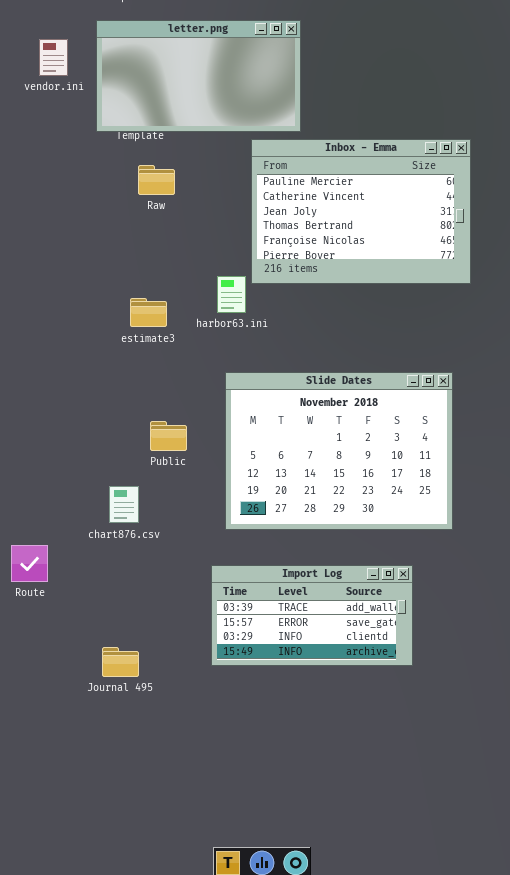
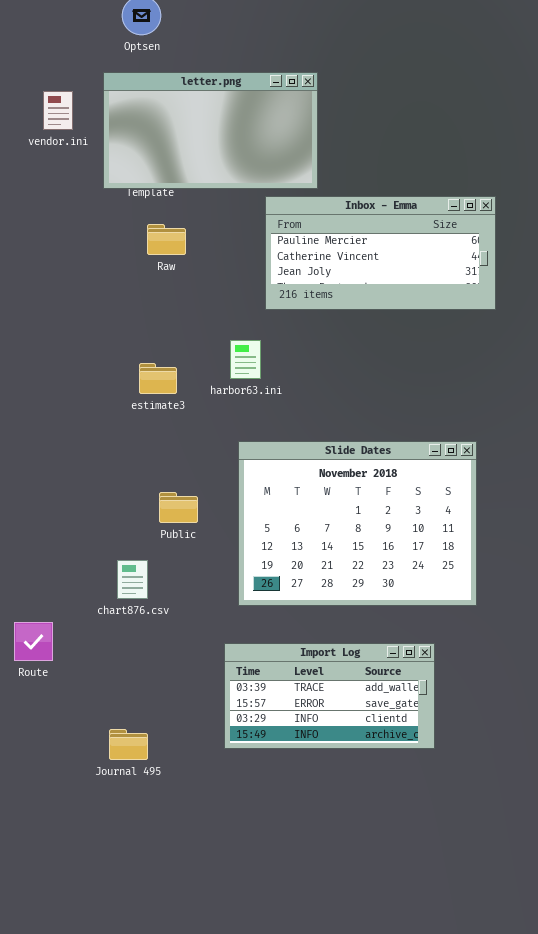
Inbox - Emma: [251,139,471,284] -> [265,196,496,310], resized

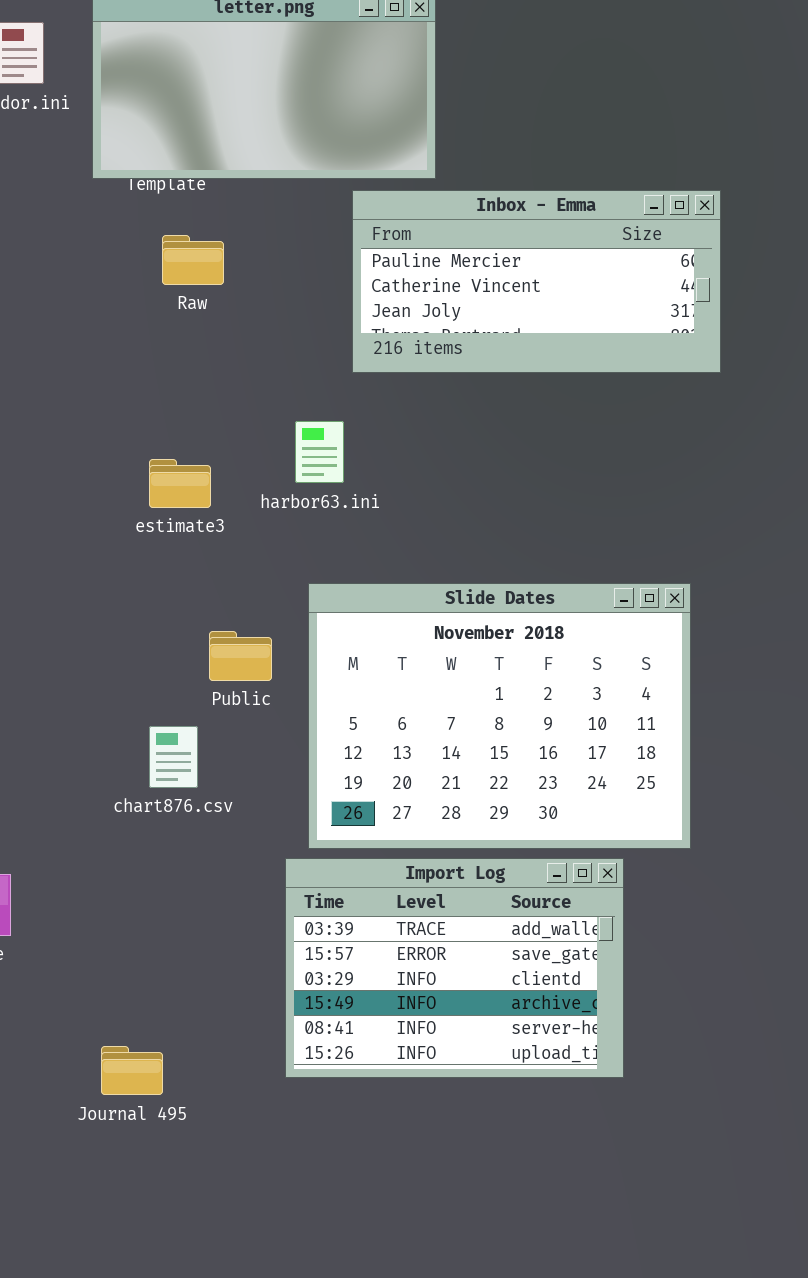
Public: [159,492,198,523] -> [209,631,272,681], moved
chart876.csv: [117,560,148,599] -> [149,726,198,788], moved
Import Log: [224,643,435,749] -> [285,858,624,1078], resized

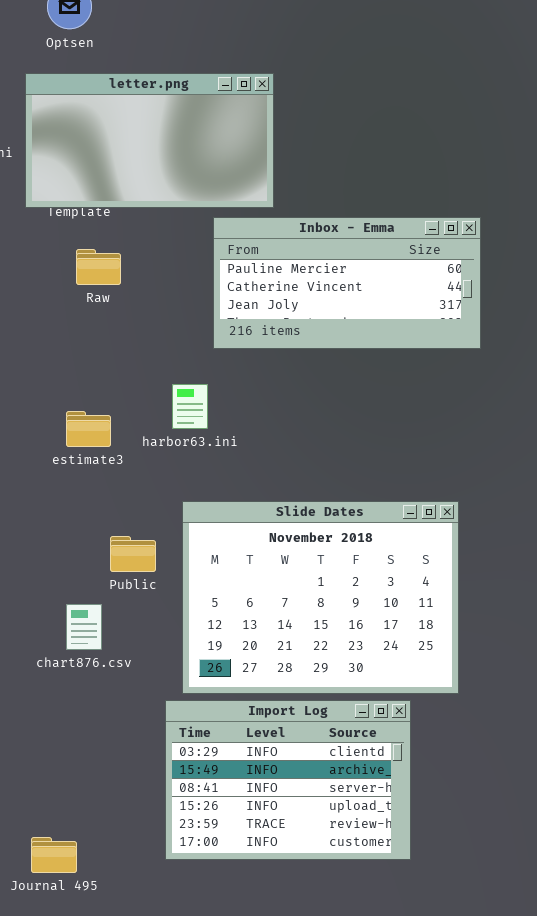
Import Log: [285,858,624,1078] -> [165,700,411,860], scrolled down 2 rows

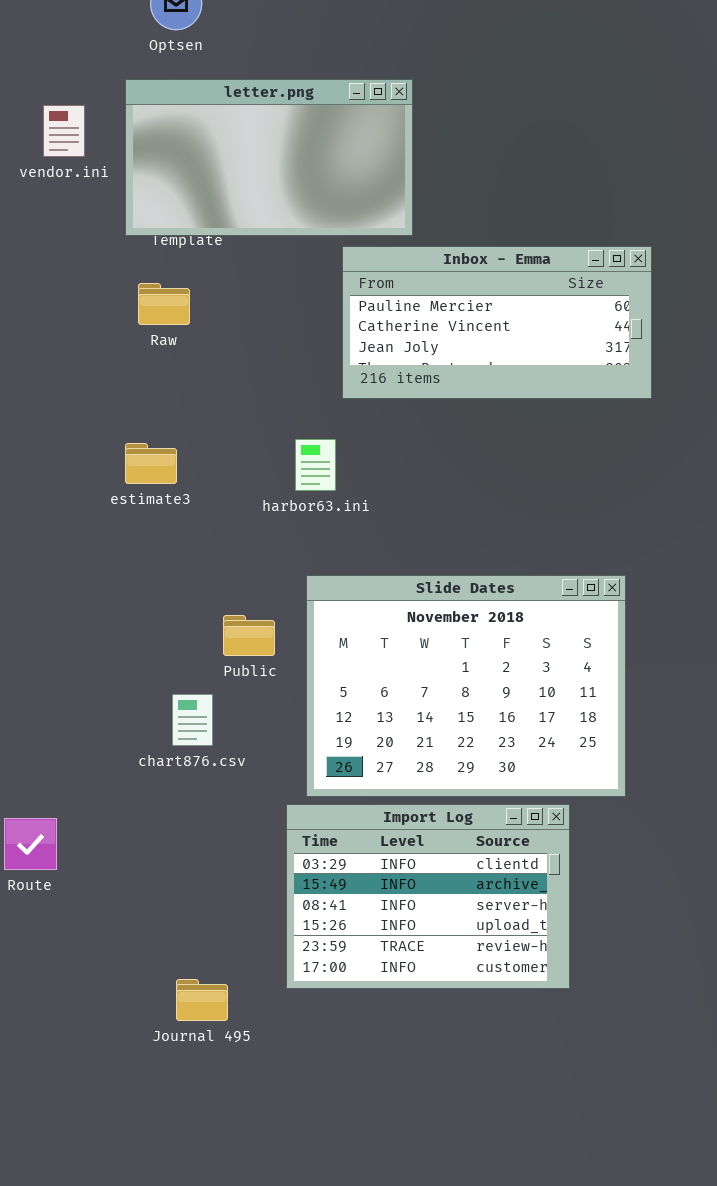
Raw: [76,249,121,285] -> [138,283,190,325], moved
estimate3: [66,411,111,447] -> [125,443,177,484], moved
Journal 495: [31,837,77,873] -> [176,979,228,1021], moved

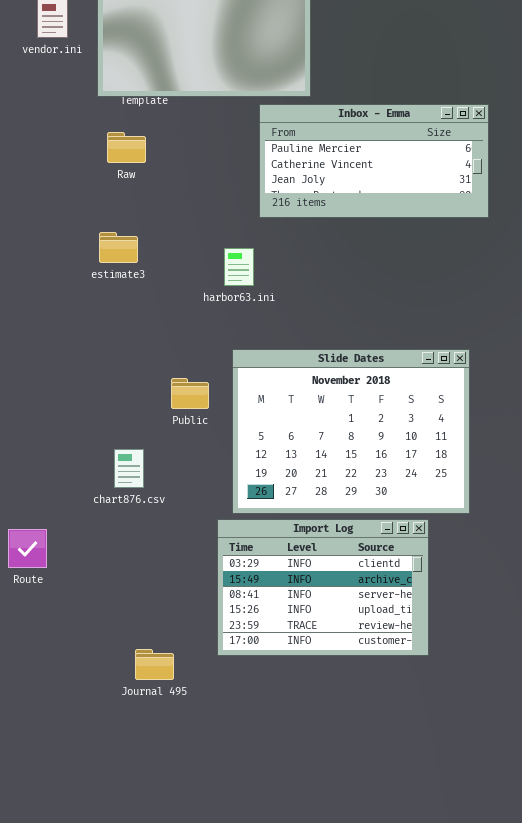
estimate3: [125,443,177,484] -> [99,232,138,263], moved
chart876.csv: [172,694,213,746] -> [114,449,144,488], moved

